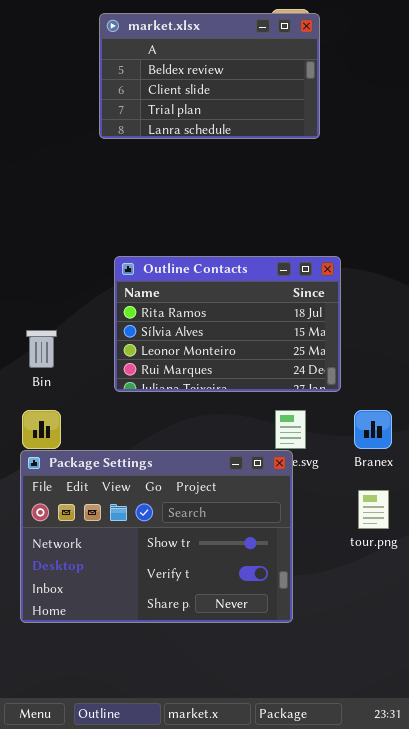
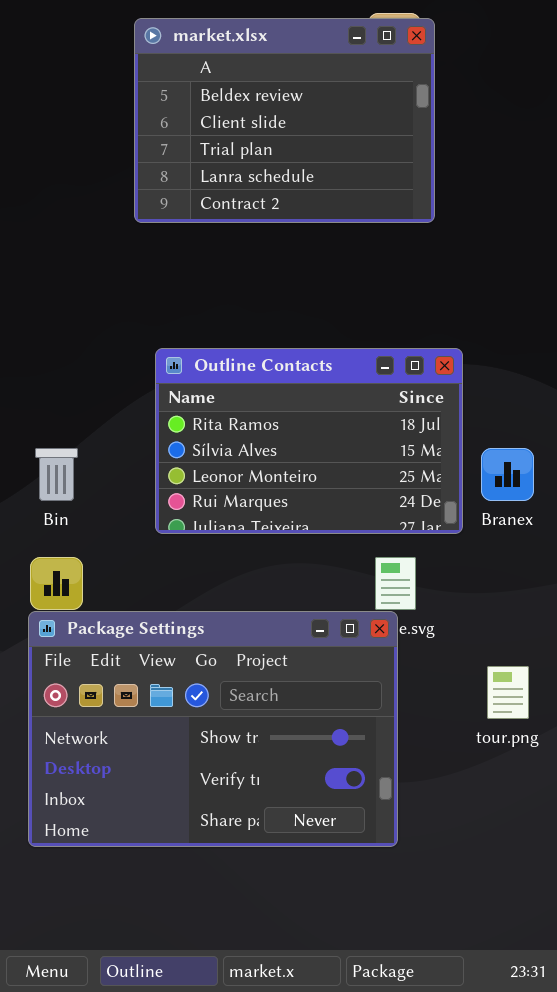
market.xlsx: [99,13,320,139] -> [134,18,435,223], resized
Branex: [354,410,392,449] -> [481,448,534,501], moved

